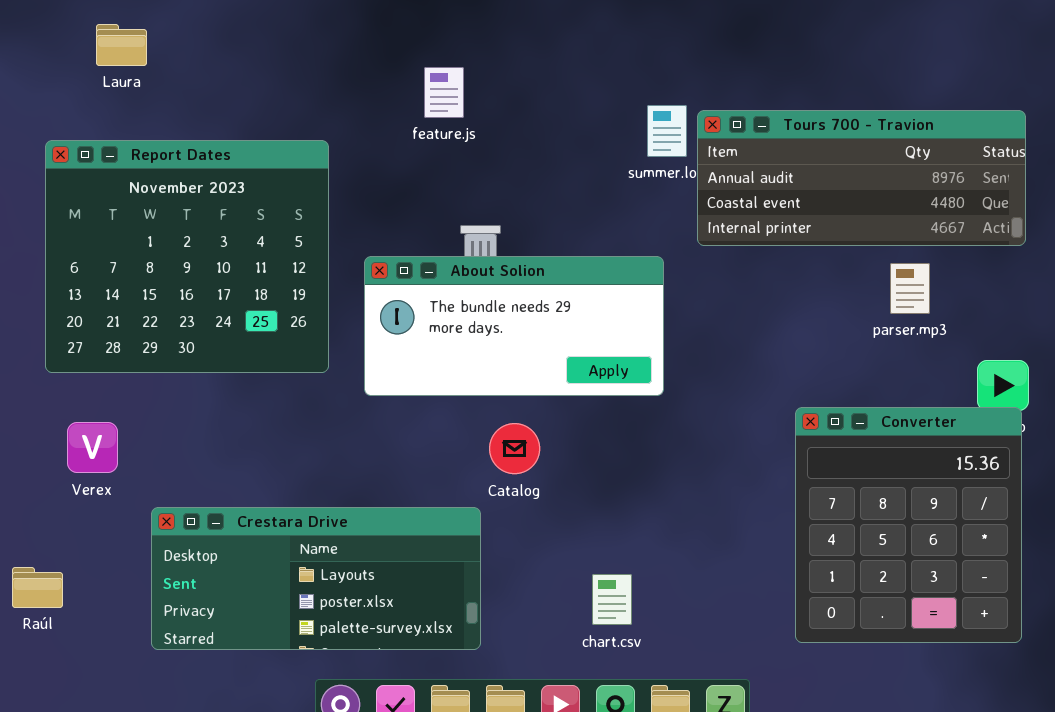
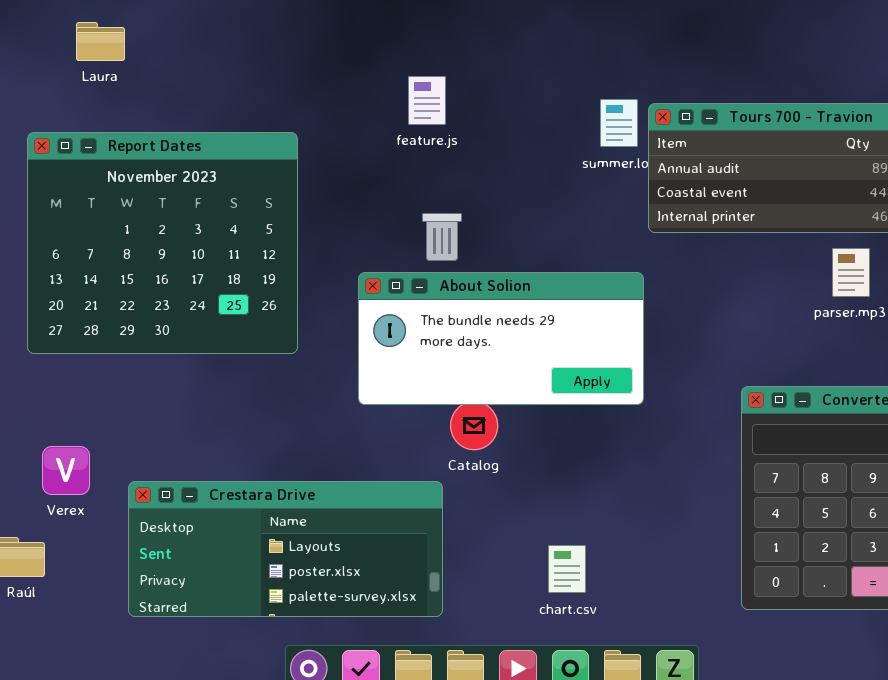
feature.js: [424,67,464,118] -> [408,76,446,125], moved
About Solion: [364,256,664,396] -> [358,272,644,405], moved
Verex: [67,422,118,473] -> [42,446,90,495], moved

